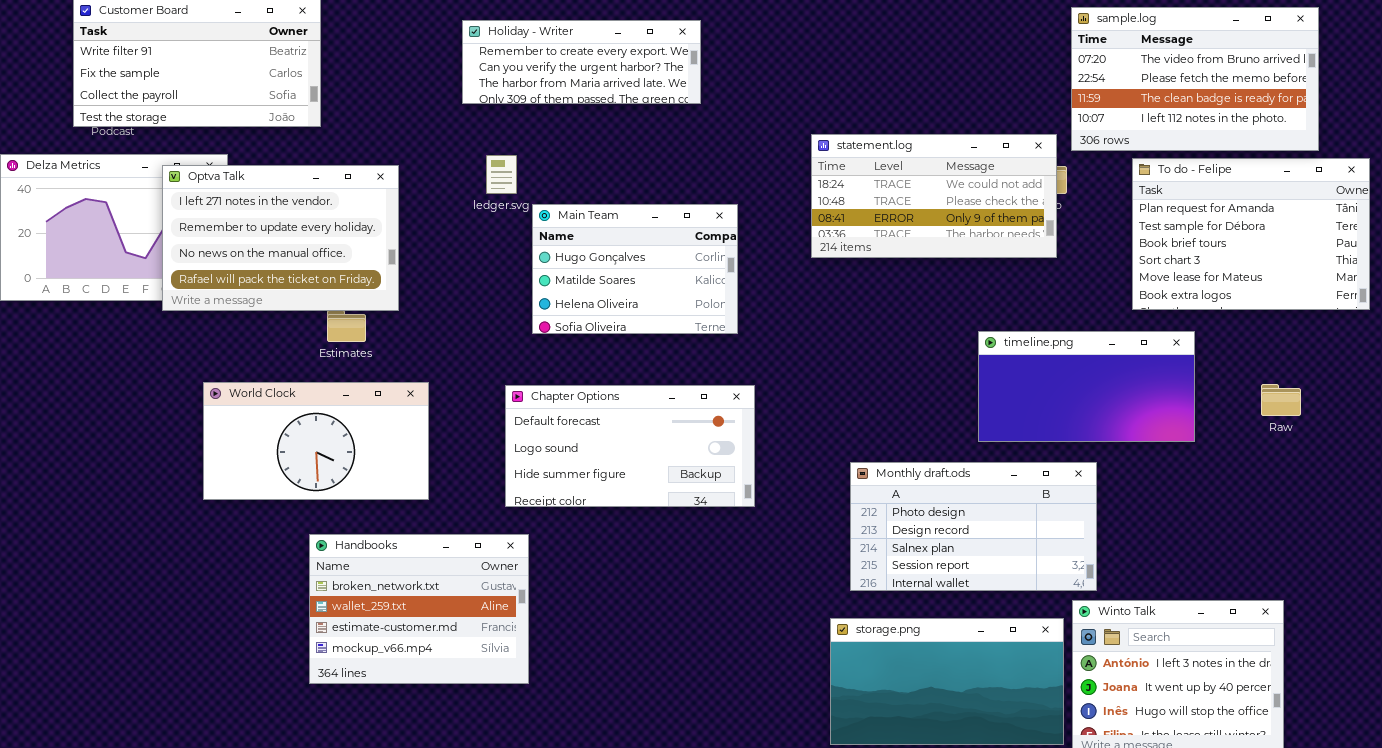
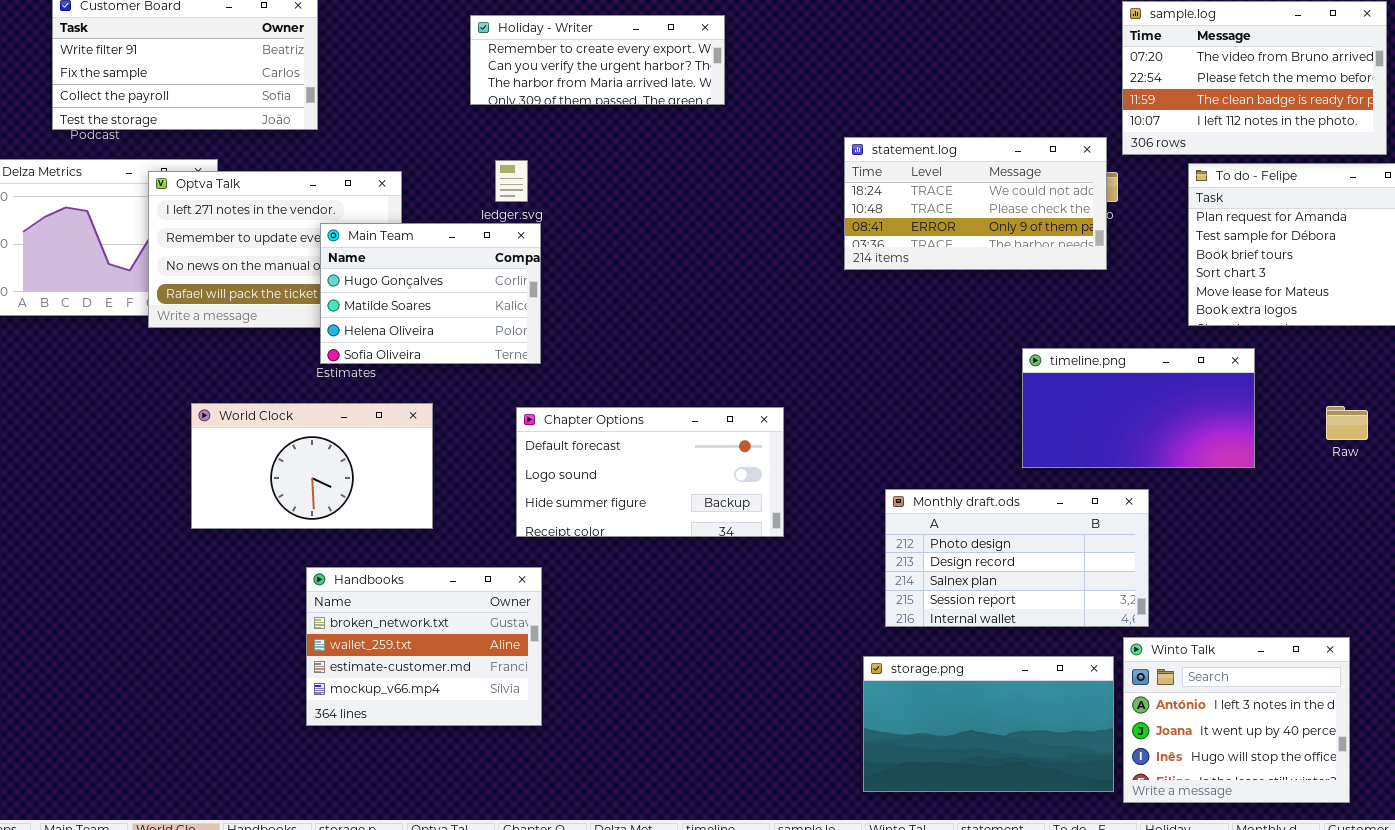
Main Team: [532,204,738,334] -> [320,223,541,364], moved

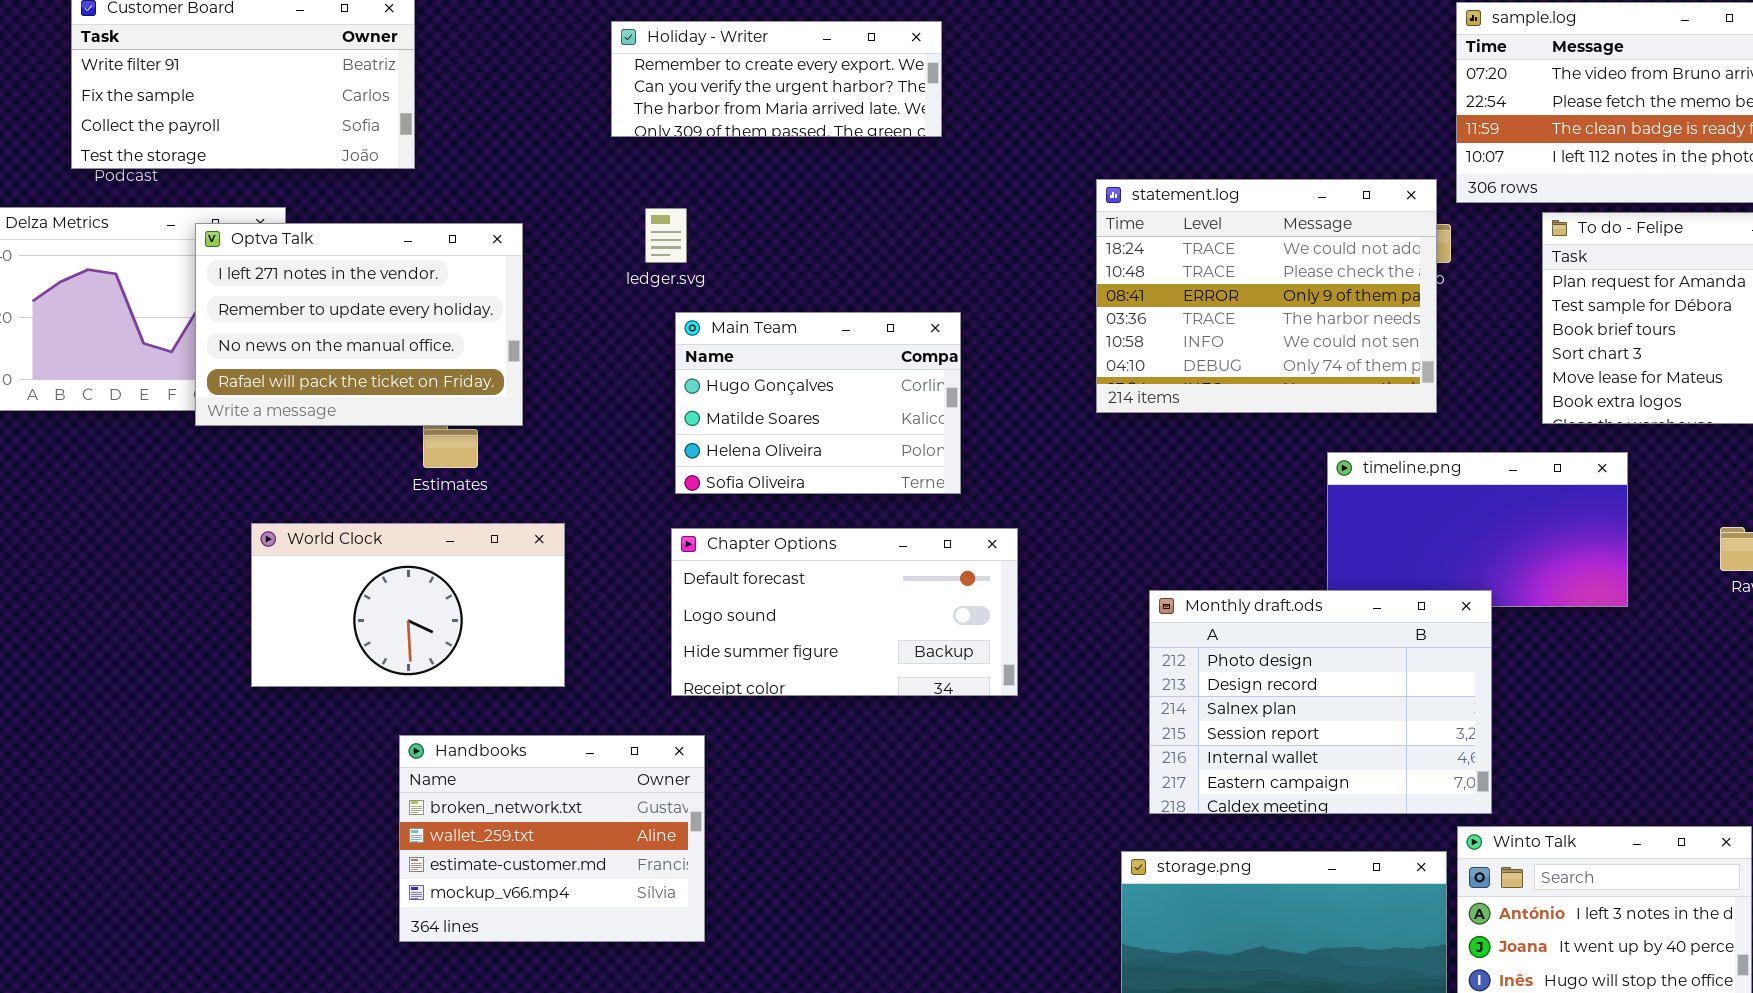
statement.log: [844,137,1107,270] -> [1096,179,1437,413], resized
Main Team: [320,223,541,364] -> [675,312,961,494], moved
Monthly draft.ods: [885,489,1149,627] -> [1149,590,1492,814], resized

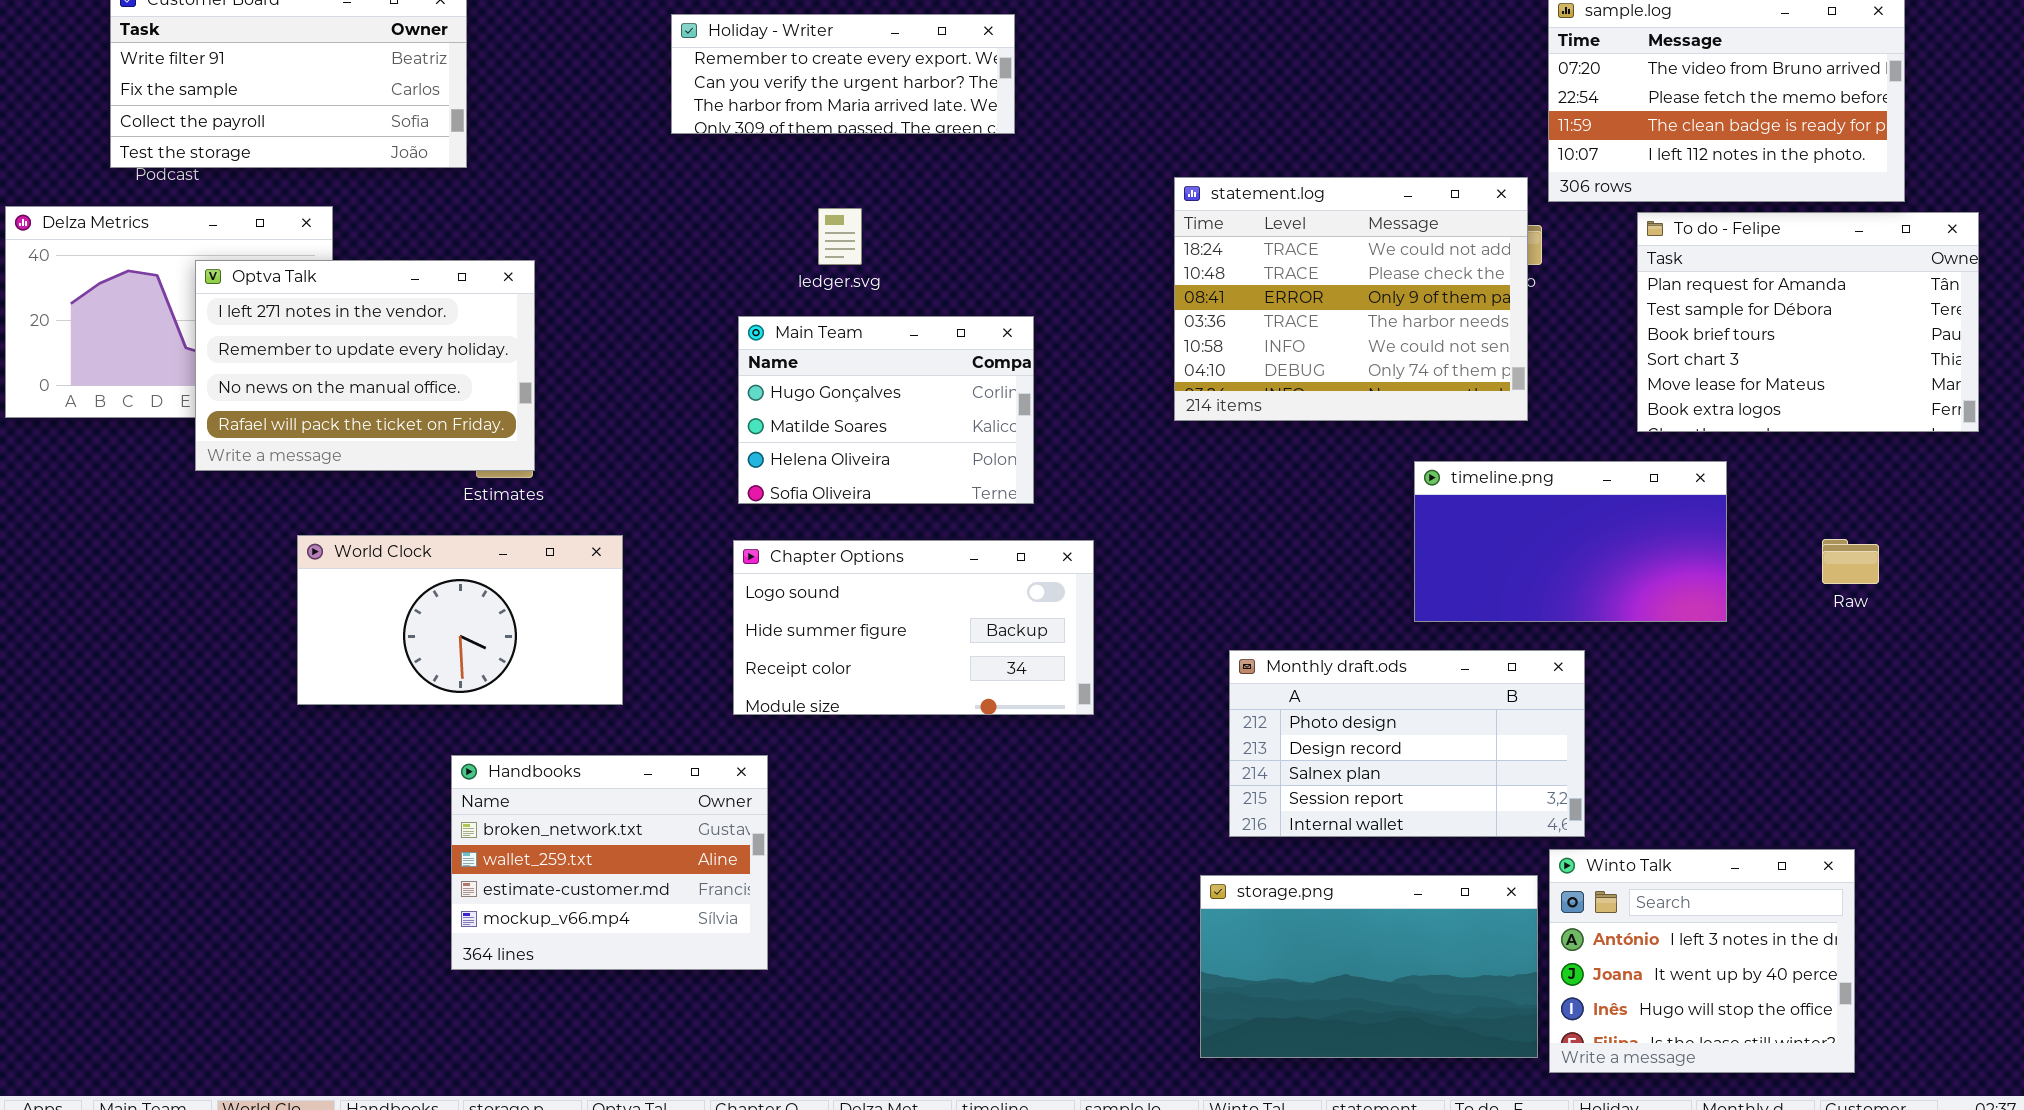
ledger.svg: [645,208,687,263] -> [818,208,862,265], moved
Optva Talk: [195,223,523,426] -> [195,260,535,471], moved
Chapter Options: [671,528,1018,696] -> [733,540,1094,715], scrolled down 1 row
Monthly draft.ods: [1149,590,1492,814] -> [1229,650,1585,837], resized

